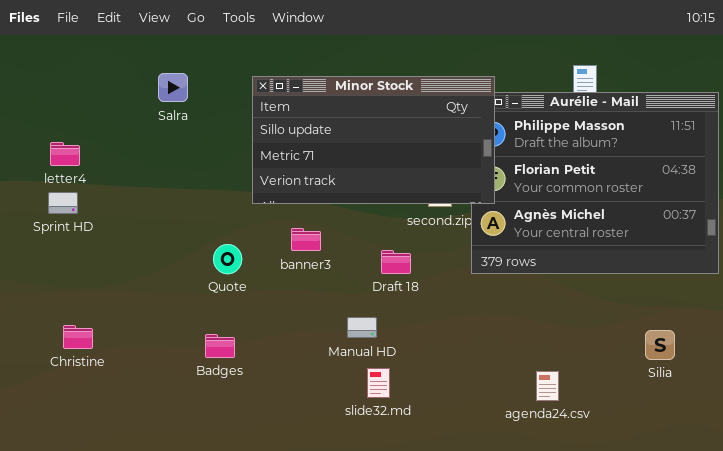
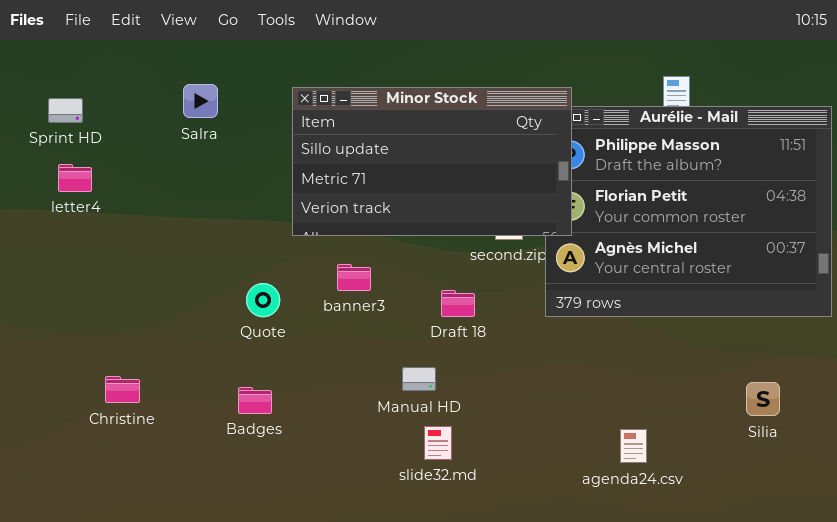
Sprint HD: [48,192,78,214] -> [48,98,83,123], moved
Christine: [63,325,93,349] -> [105,376,140,403], moved

